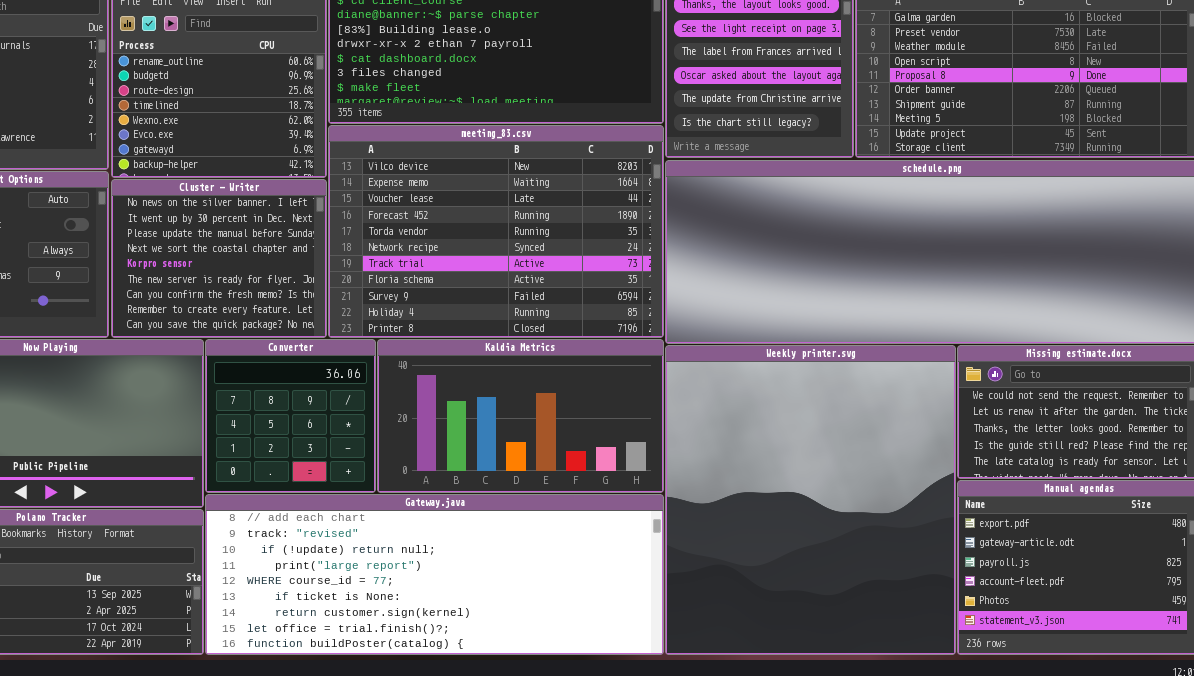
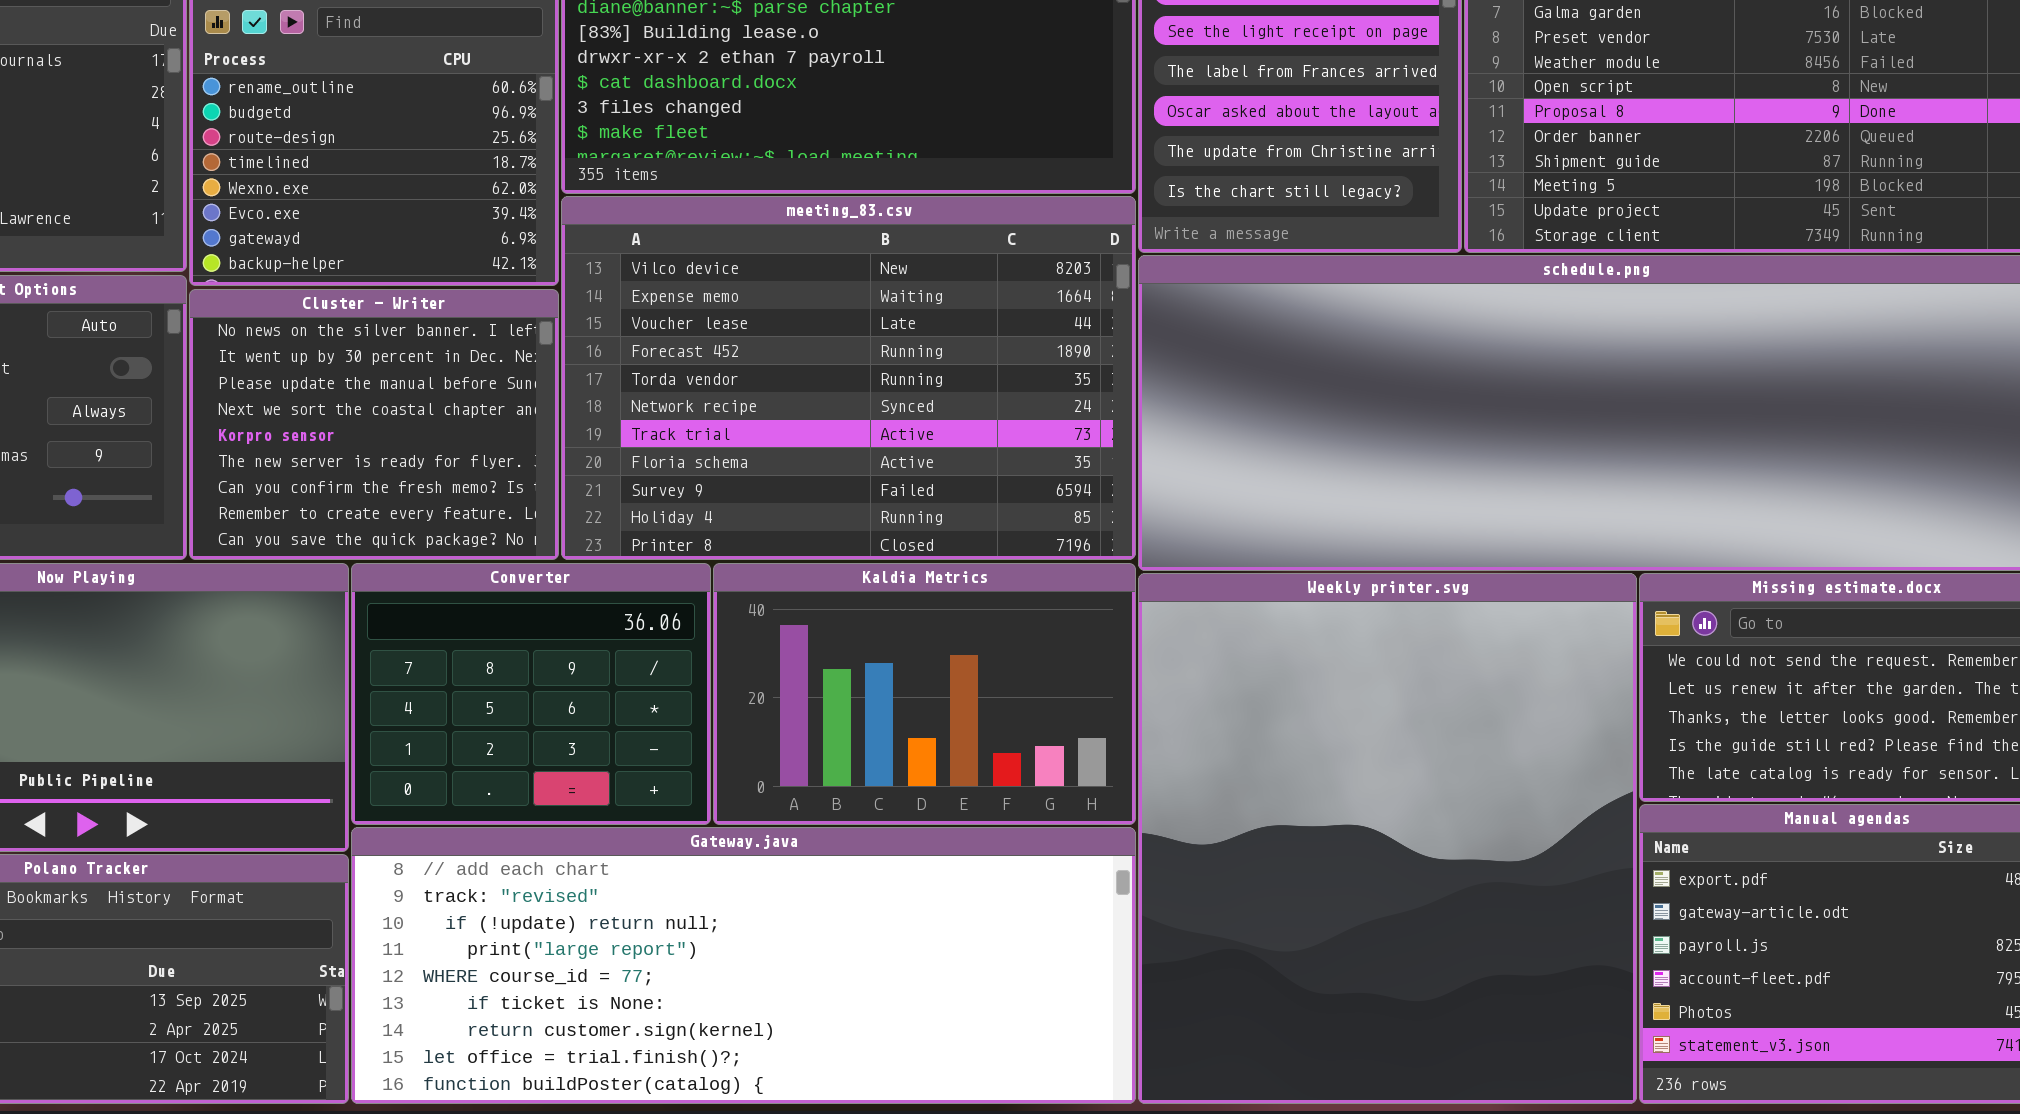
Converter: [205,339,376,493] -> [351,563,711,825], resized
Kaldia Metrics: [377,339,664,493] -> [713,563,1136,825], resized

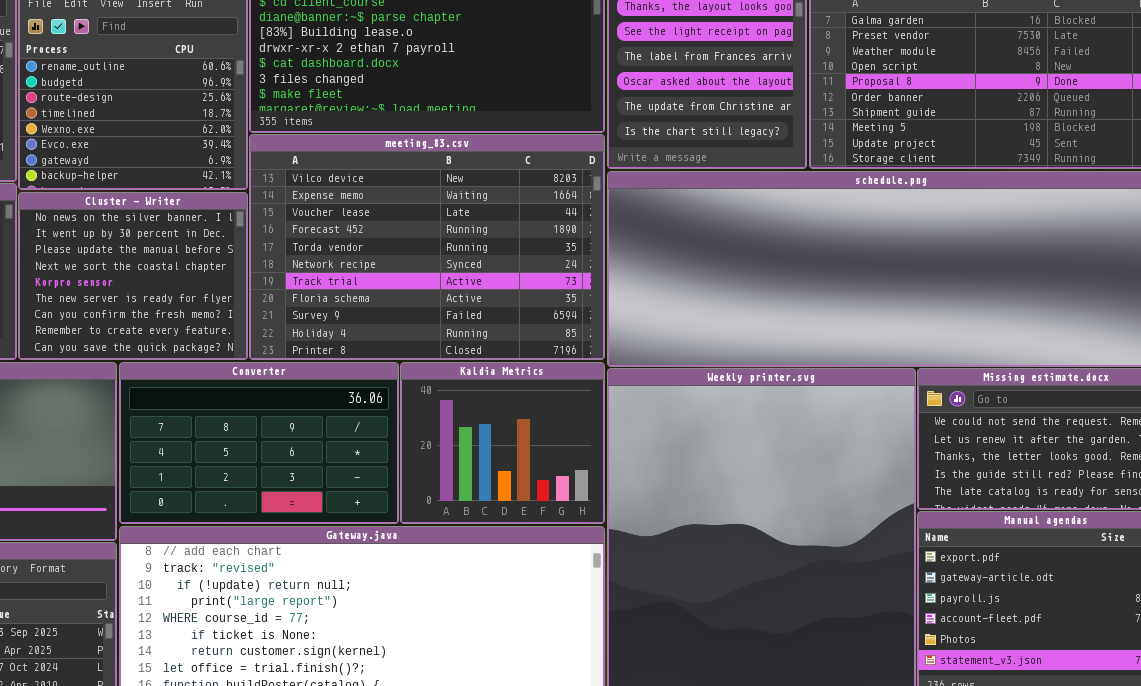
Converter: [351,563,711,825] -> [119,362,399,524], resized
Kaldia Metrics: [713,563,1136,825] -> [400,362,605,524], resized

